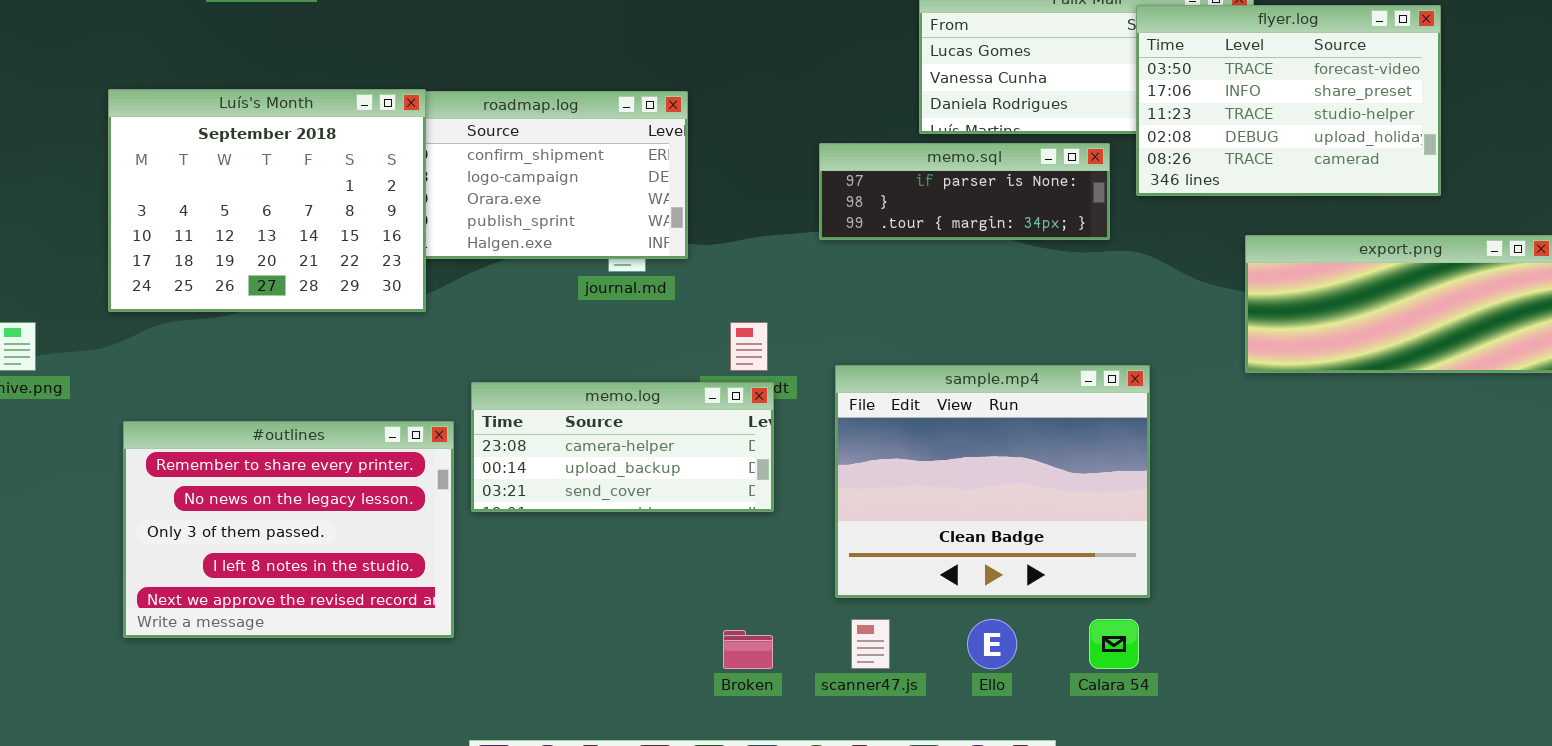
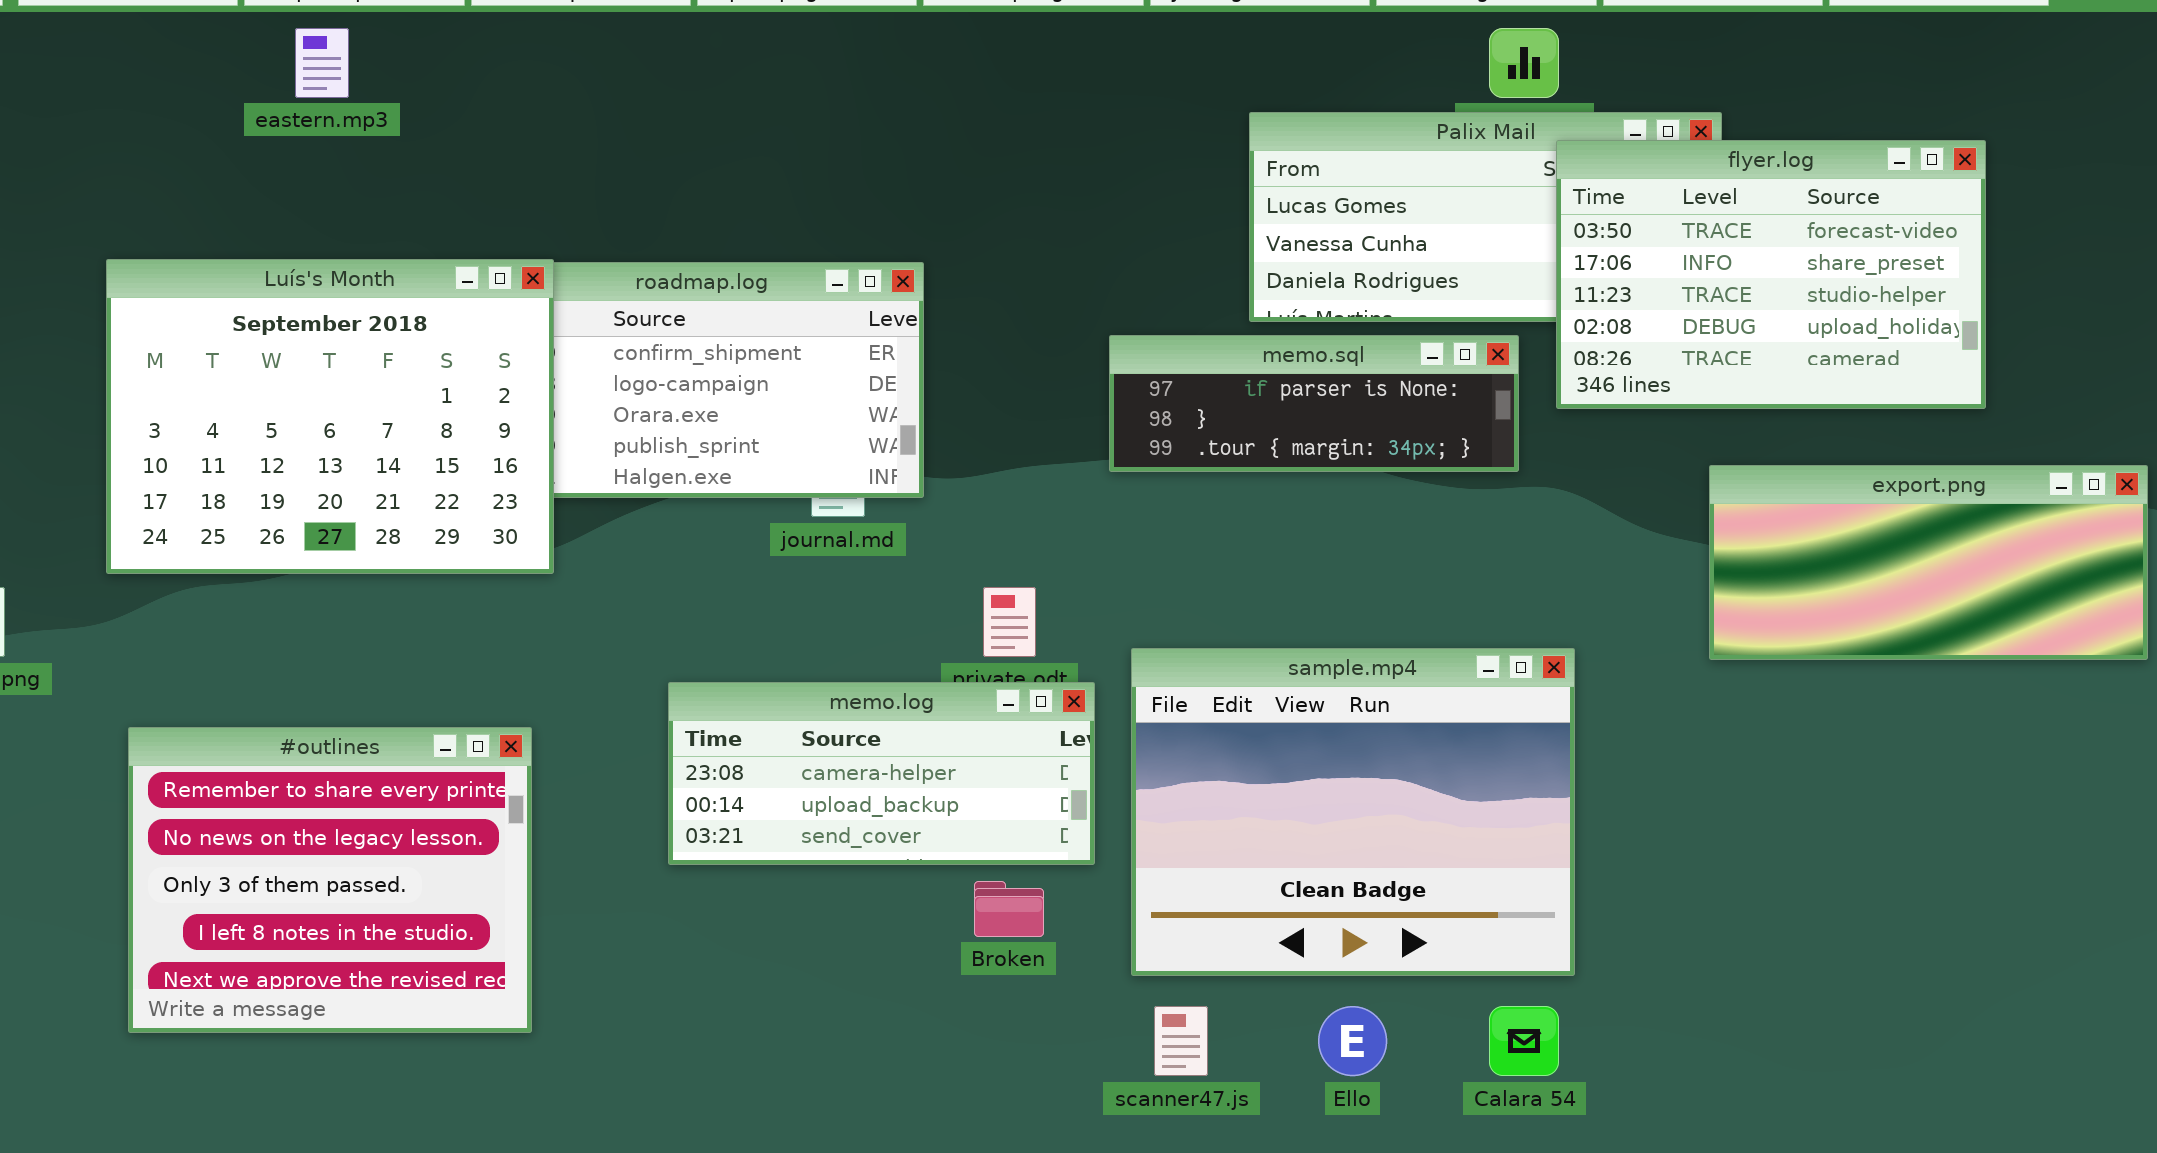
memo.log: [471,382,774,512] -> [668,682,1095,865], moved
#outlines: [123,421,454,638] -> [128,727,532,1033], resized
Broken: [723,630,773,669] -> [974,881,1044,937], moved

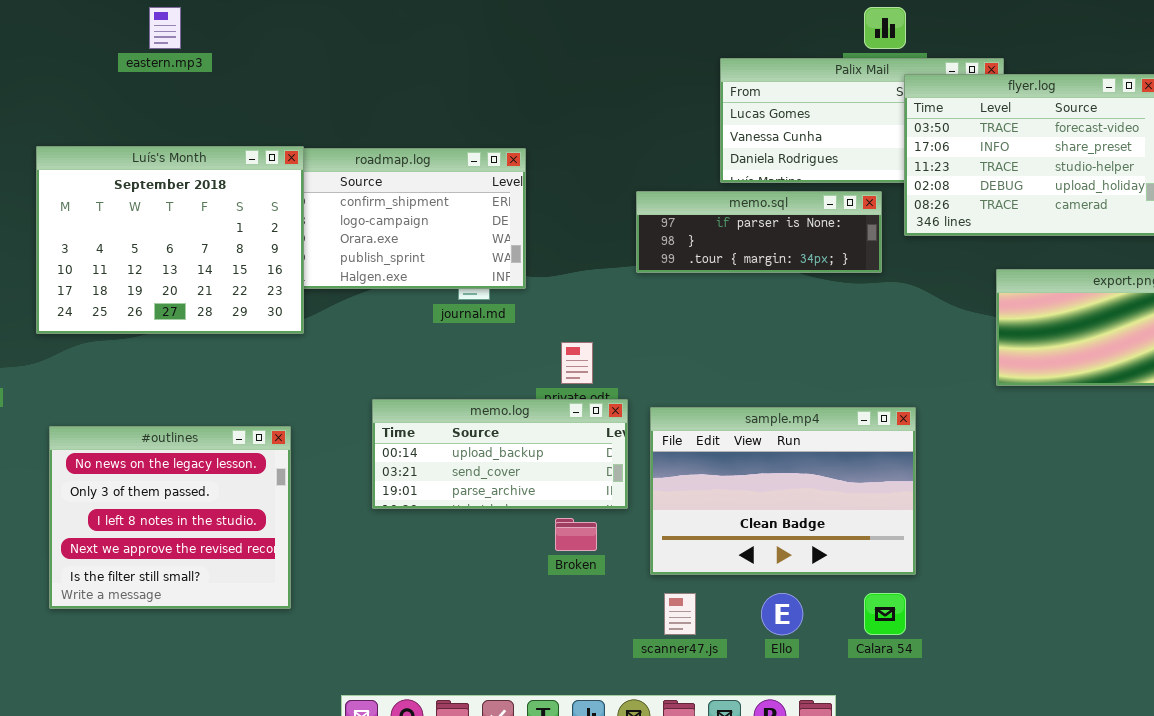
sample.mp4: [1131,648,1575,976] -> [650,407,916,575], resized
memo.log: [668,682,1095,865] -> [372,399,628,509], scrolled down 1 row
#outlines: [128,727,532,1033] -> [49,426,291,609], scrolled down 1 row

